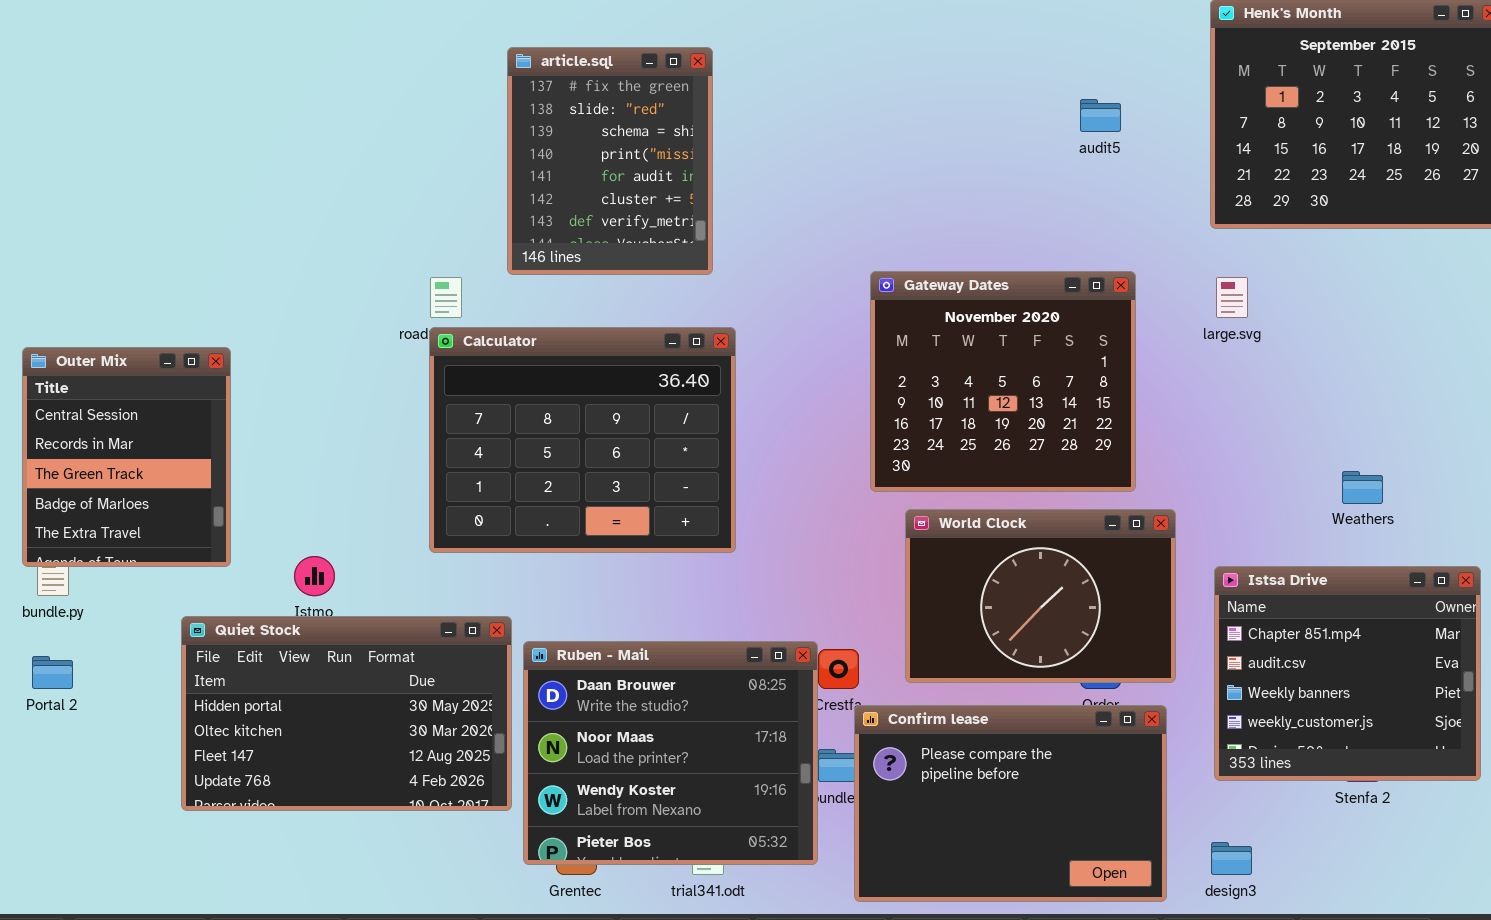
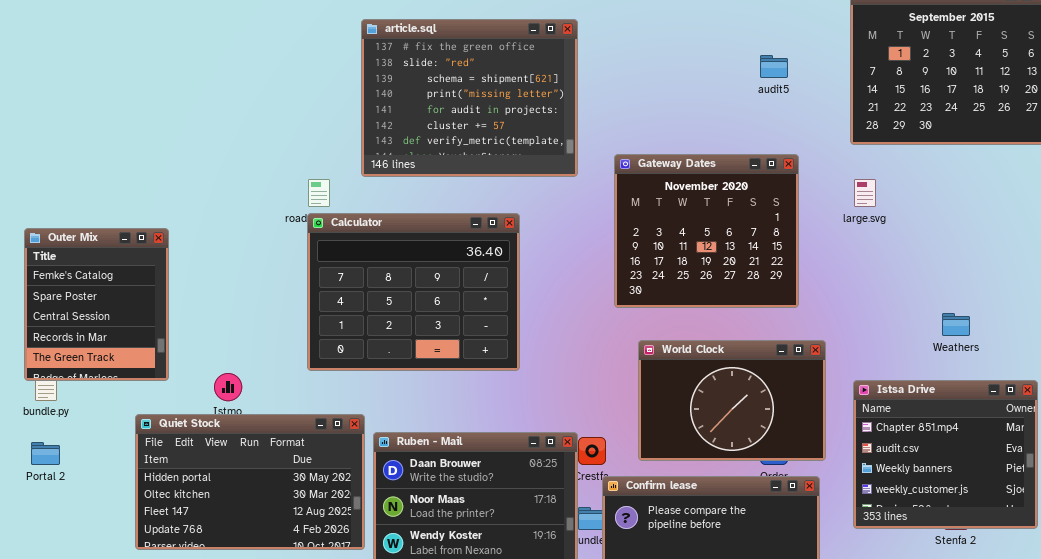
article.sql: [507,47,713,275] -> [361,19,578,177], resized
Gateway Dates: [870,271,1136,492] -> [614,154,799,308], moved
Outer Mix: [22,347,231,567] -> [24,228,169,381], scrolled up 2 rows

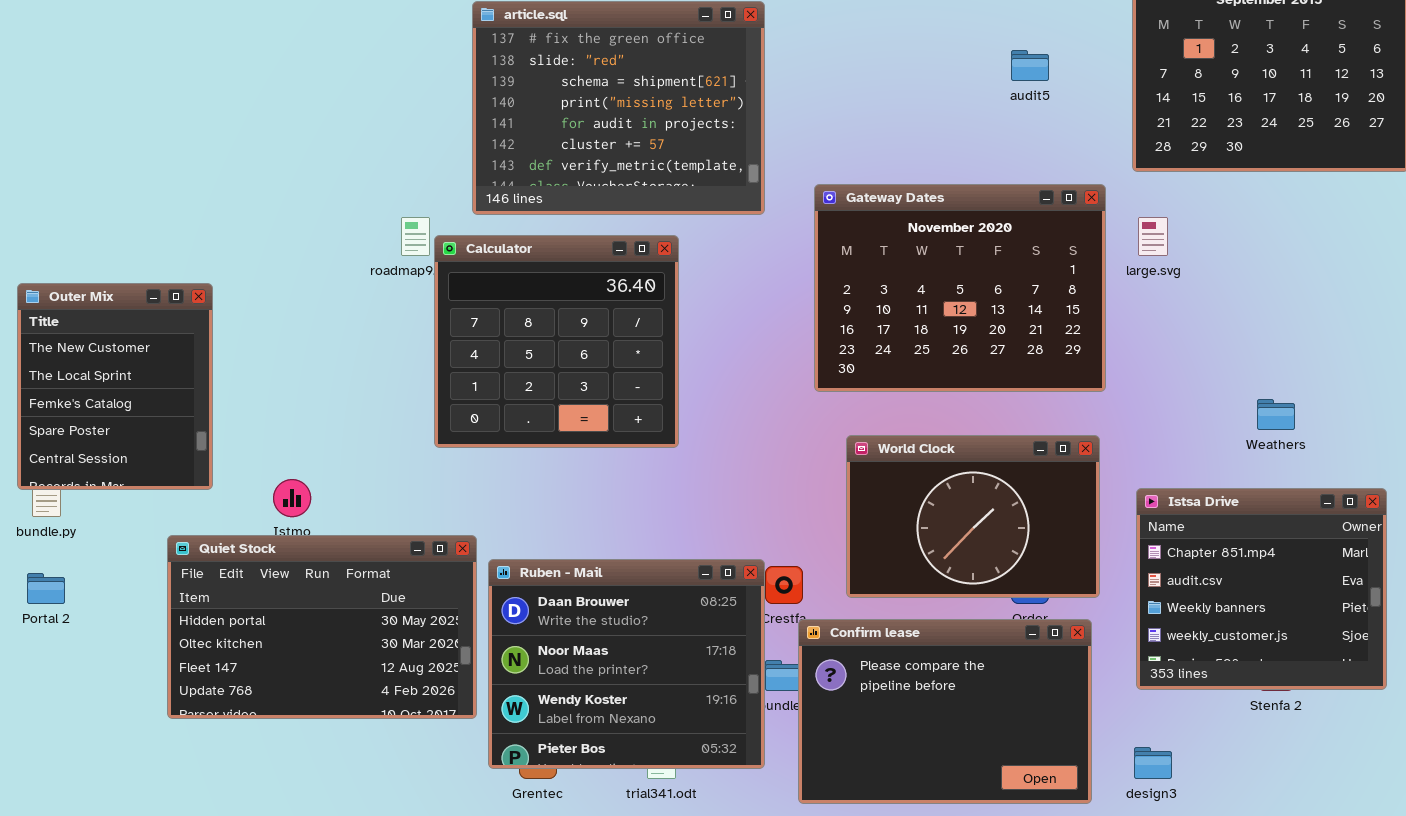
Gateway Dates: [614,154,799,308] -> [814,184,1106,392], resized
Calculator: [307,213,520,371] -> [434,235,679,448], moved, resized
Outer Mix: [24,228,169,381] -> [17,283,213,490], scrolled up 2 rows

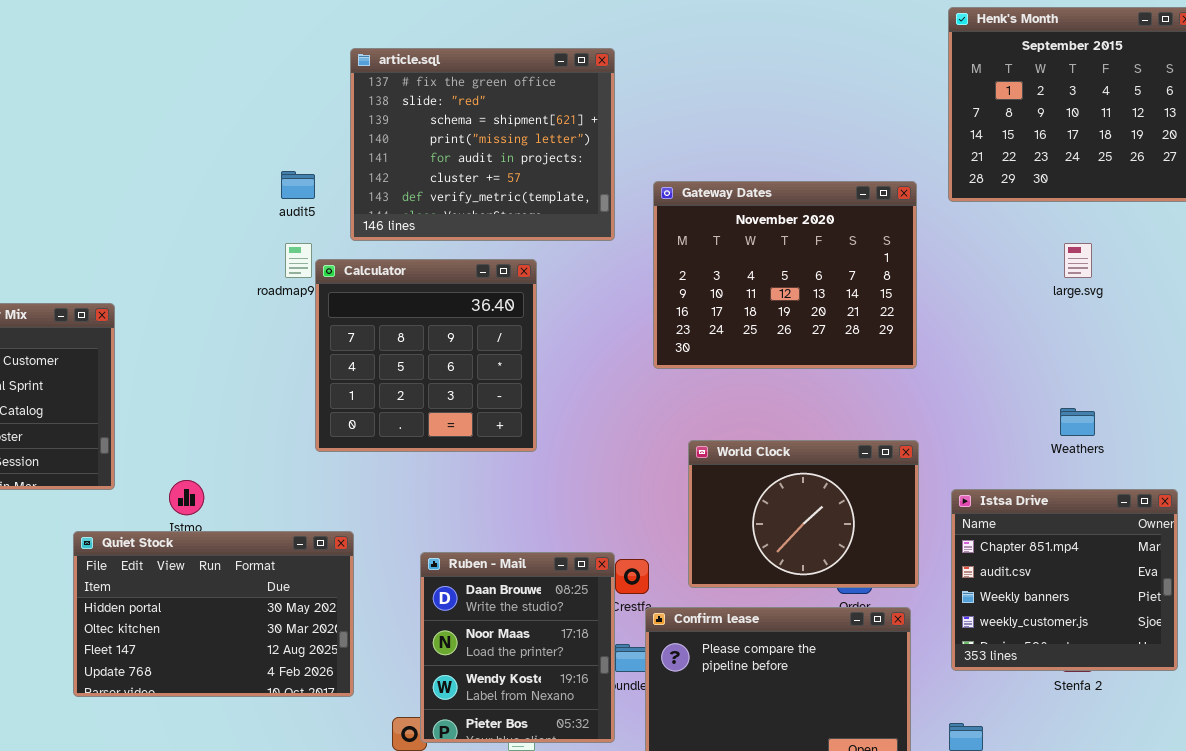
audit5: [1011,50,1049,81] -> [281,171,315,199], moved
Gateway Dates: [814,184,1106,392] -> [653,181,917,369], moved
large.svg: [1138,217,1168,256] -> [1064,243,1092,278], moved
Ruben - Mail: [488,559,765,769] -> [420,552,615,743], resized

